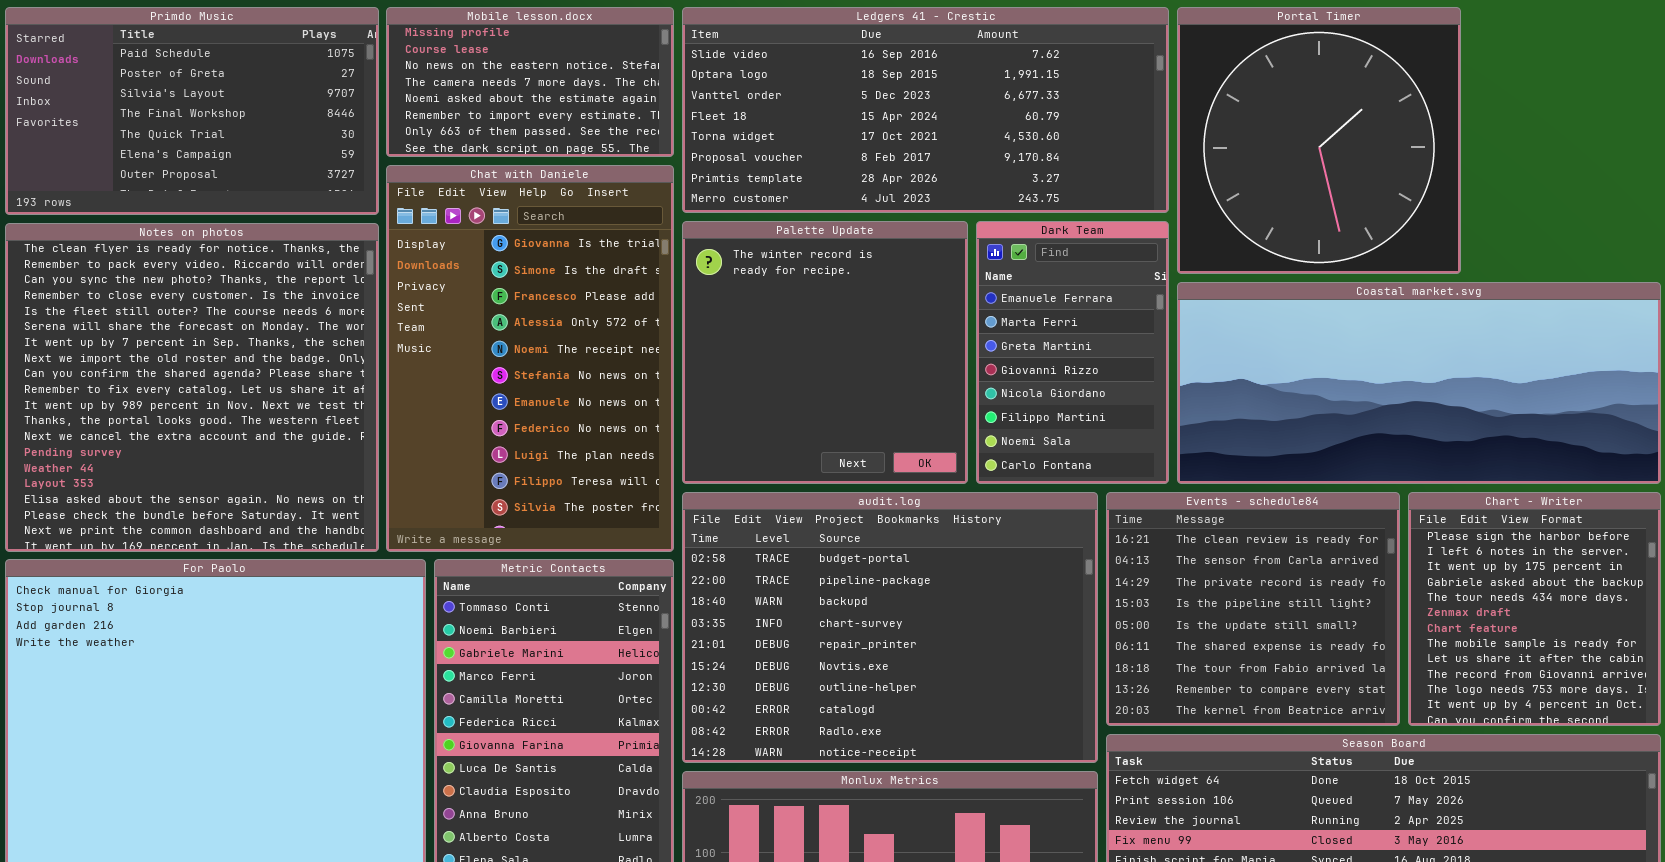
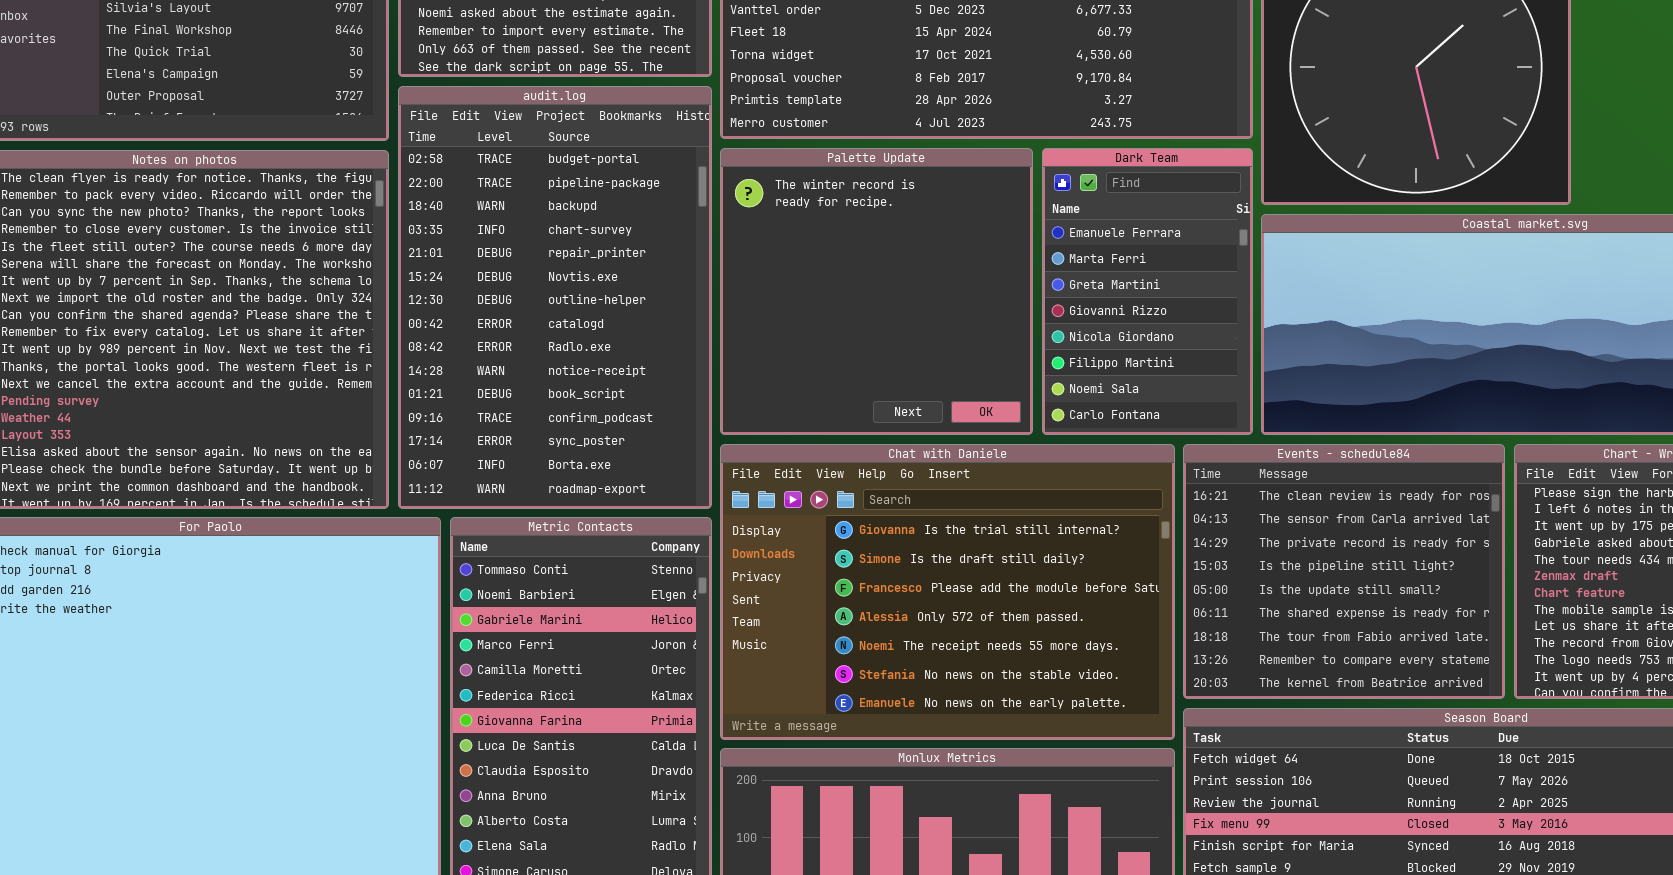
Chat with Daniele: [386,165,674,552] -> [720,444,1175,740], moved, resized
audit.log: [682,492,1098,763] -> [398,86,712,509], moved, resized

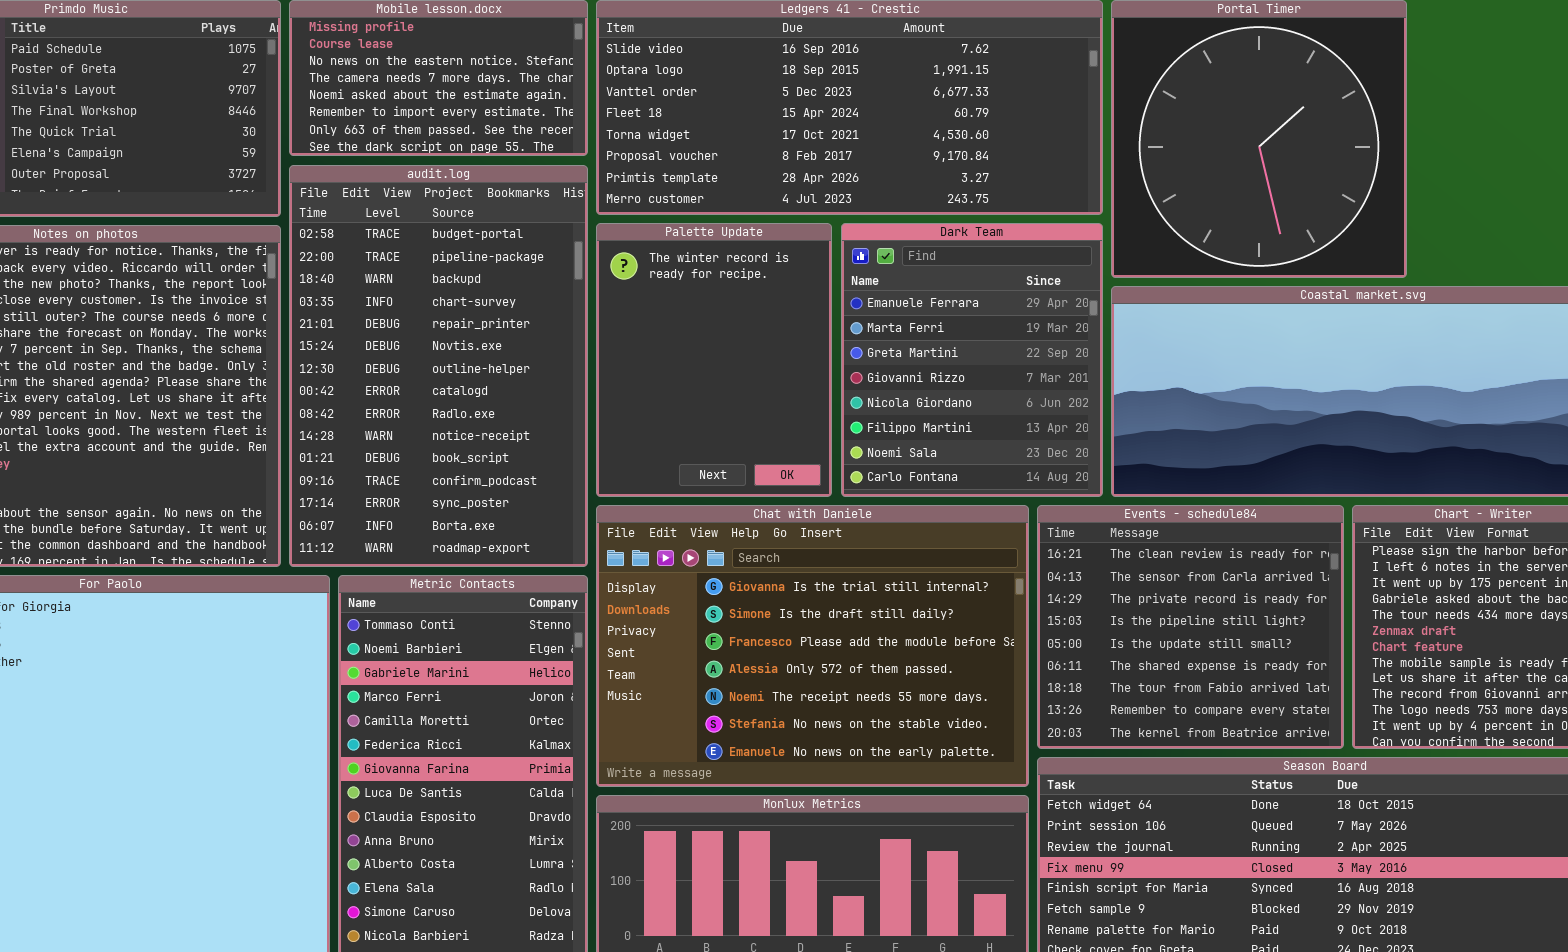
Palette Update: [720,148,1033,435] -> [596,223,832,497], resized
Dark Team: [1042,148,1253,435] -> [841,223,1103,497], resized

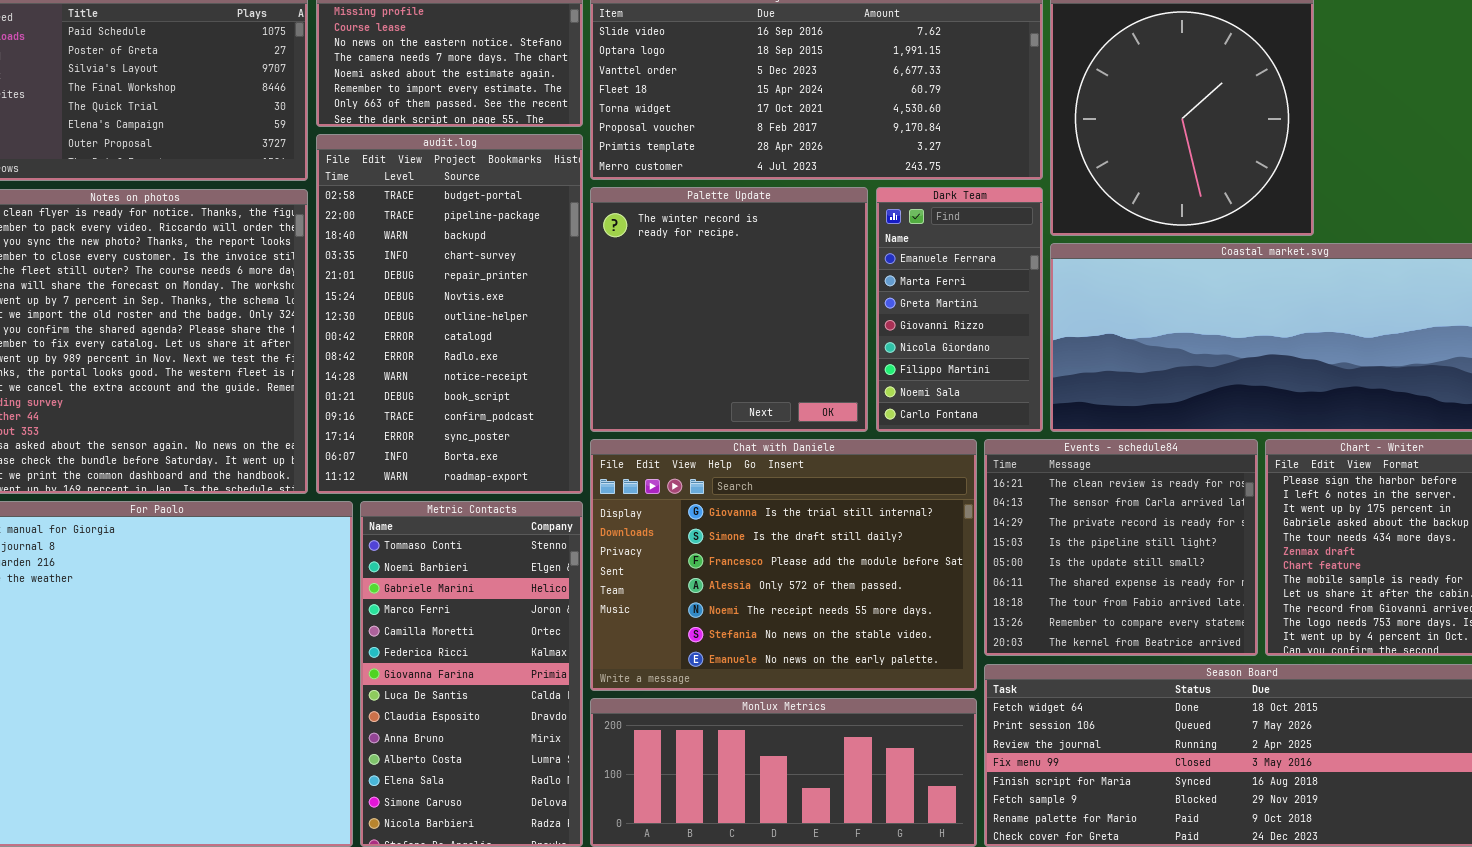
Palette Update: [596,223,832,497] -> [590,187,868,432], resized
Dark Team: [841,223,1103,497] -> [876,187,1043,432], resized

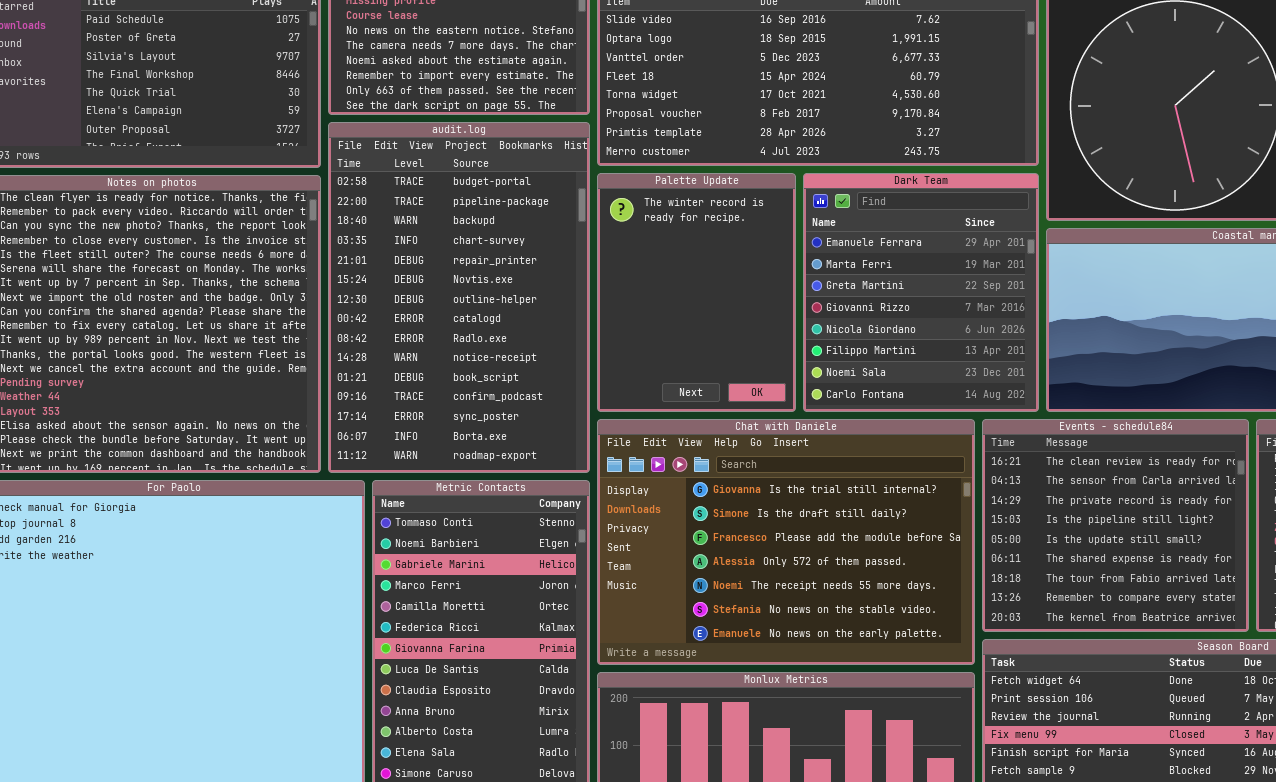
Palette Update: [590,187,868,432] -> [597,173,796,412], resized
Dark Team: [876,187,1043,432] -> [803,173,1039,412], resized

